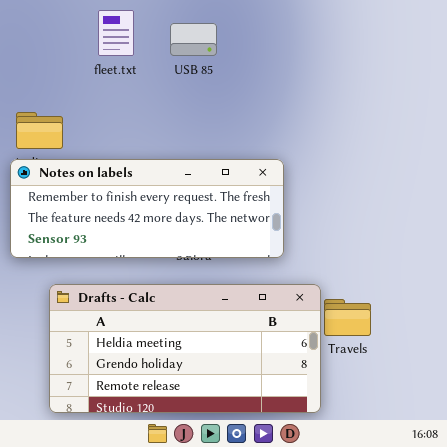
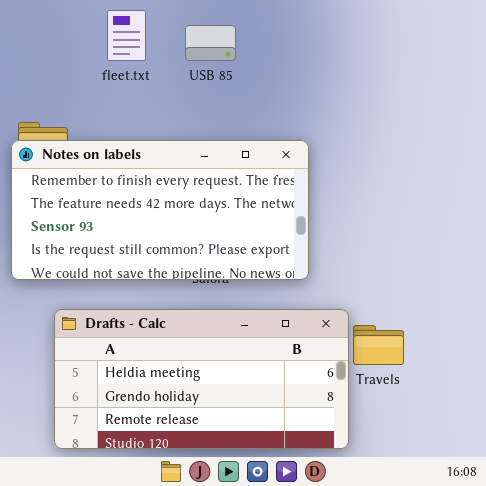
Notes on labels: [10,159,284,258] -> [11,140,309,280], resized

